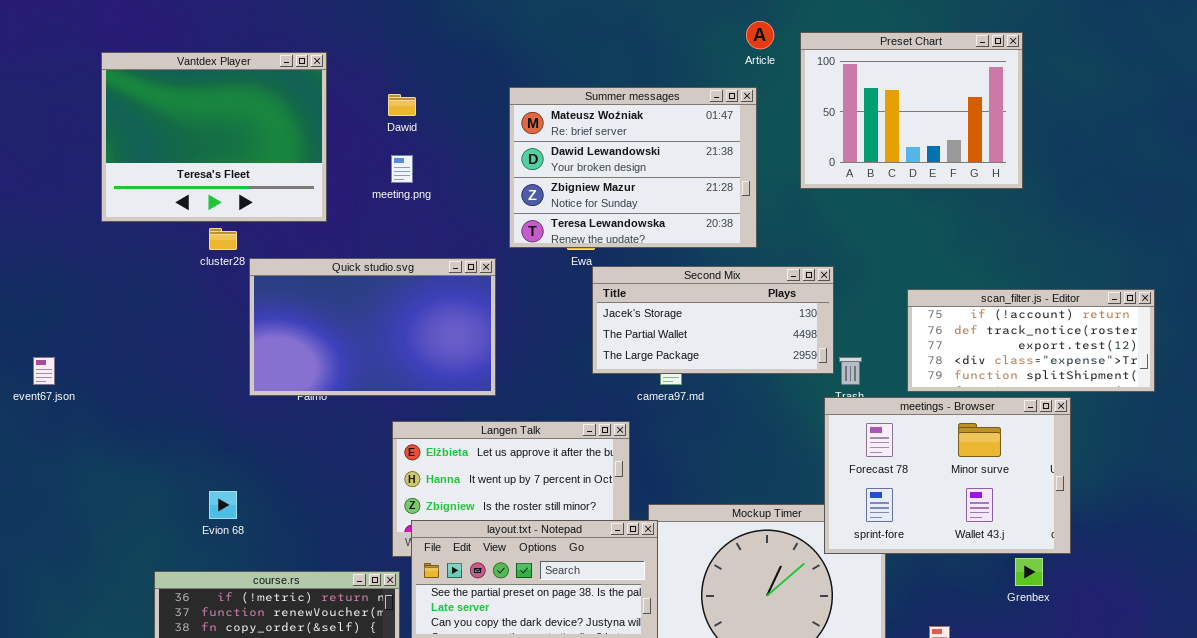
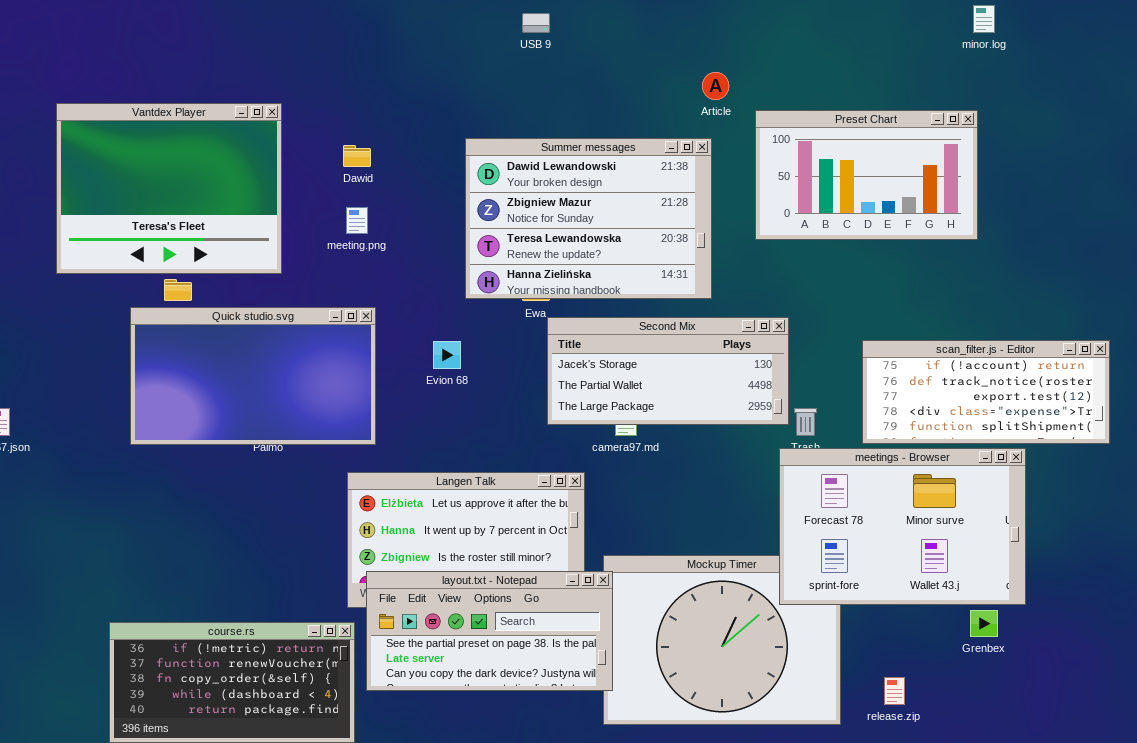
Preset Chart: [800,32,1023,189] -> [755,110,978,240], resized
Summer messages: [509,87,757,248] -> [465,138,712,299], scrolled down 1 row
Quick studio.svg: [249,258,496,396] -> [130,307,376,445], moved
Evion 68: [209,491,237,519] -> [433,341,461,369], moved

